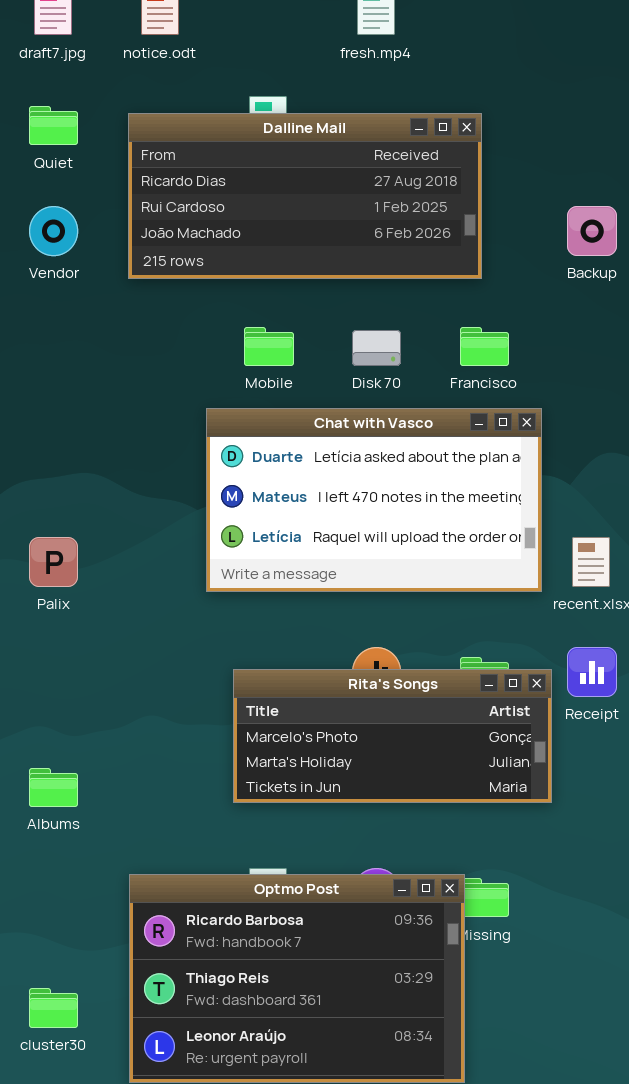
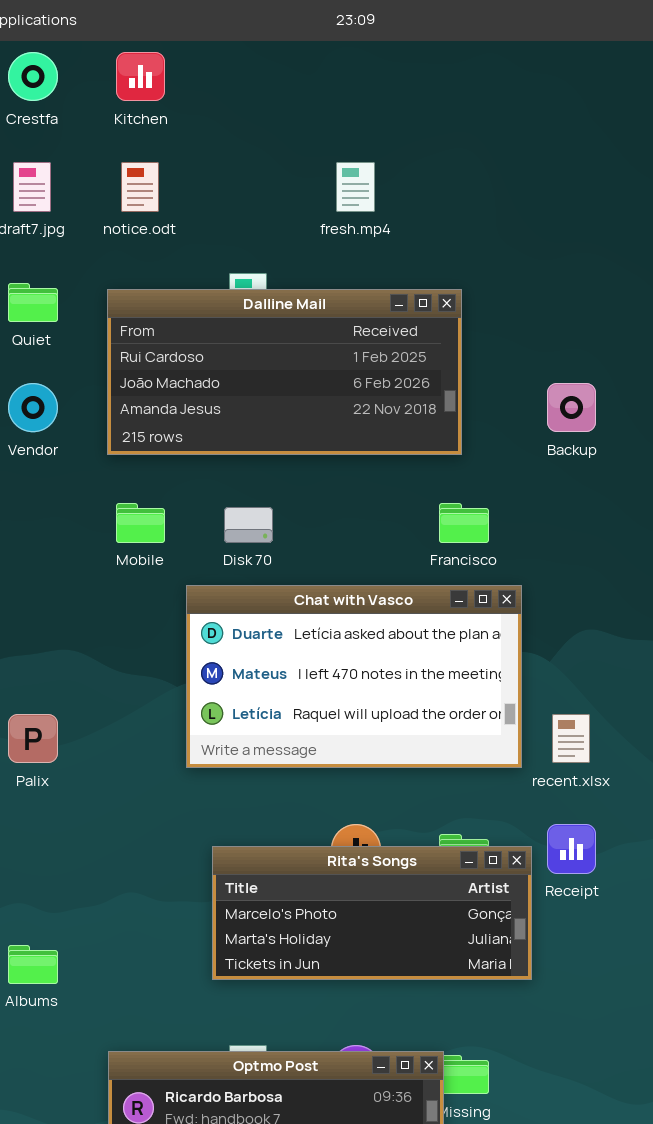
Dalline Mail: [128,113,482,279] -> [107,289,462,455], scrolled down 1 row
Mobile: [244,327,294,366] -> [116,503,165,543], moved
Disk 70: [352,330,401,366] -> [224,507,273,543], moved

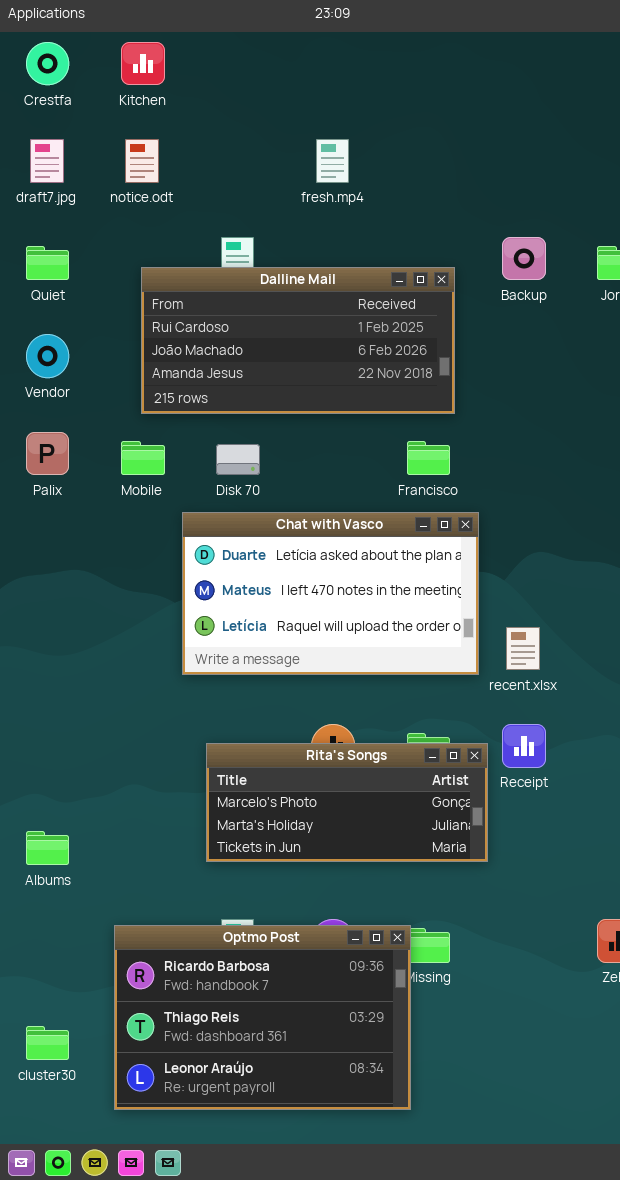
Dalline Mail: [107,289,462,455] -> [141,267,455,414], moved
Backup: [547,383,596,432] -> [502,237,546,280], moved
Palix: [8,714,58,763] -> [26,432,69,475], moved

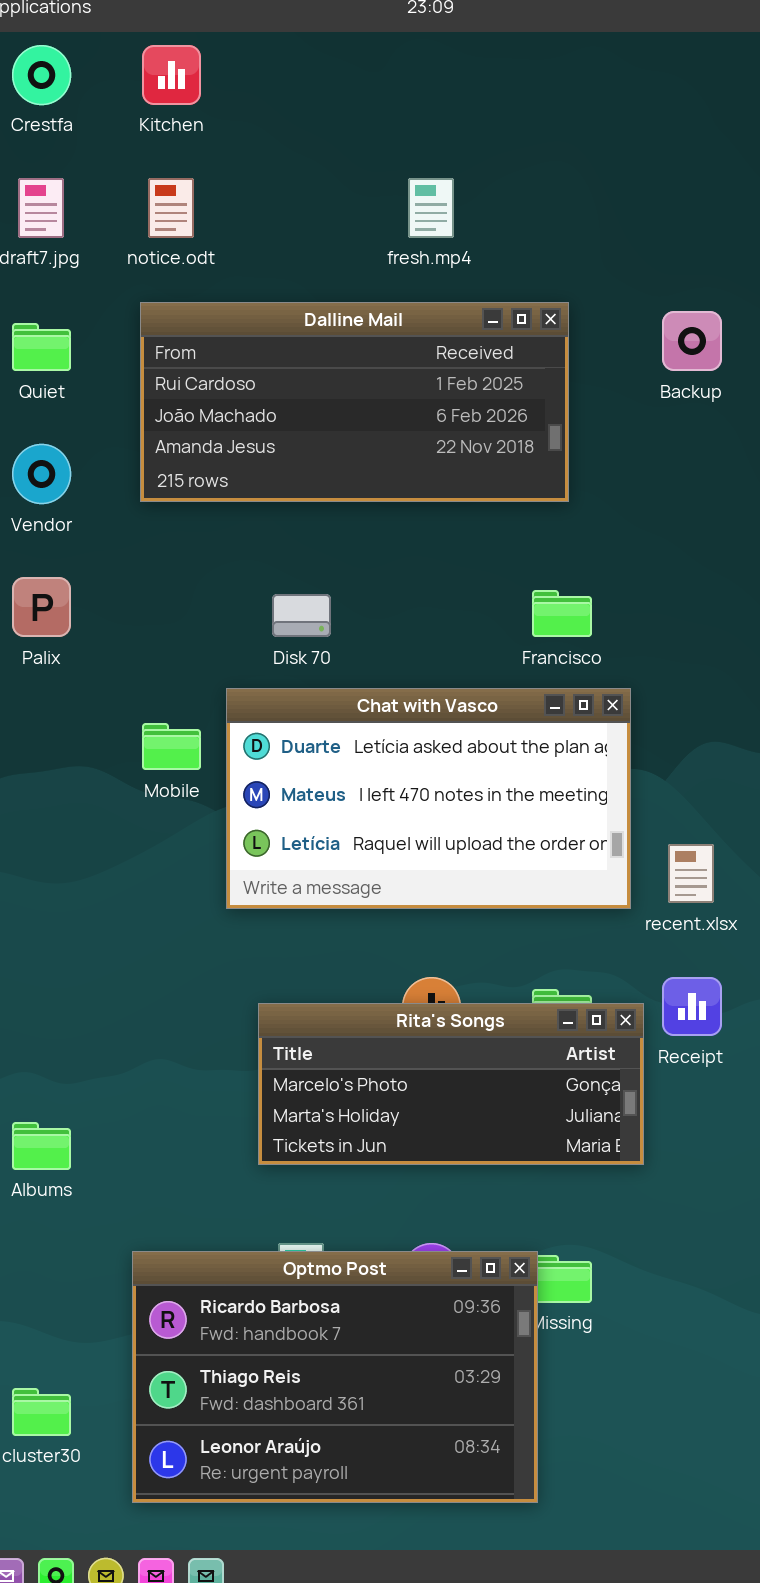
Dalline Mail: [141,267,455,414] -> [140,302,569,502], moved
Mobile: [121,441,165,475] -> [142,723,201,770], moved

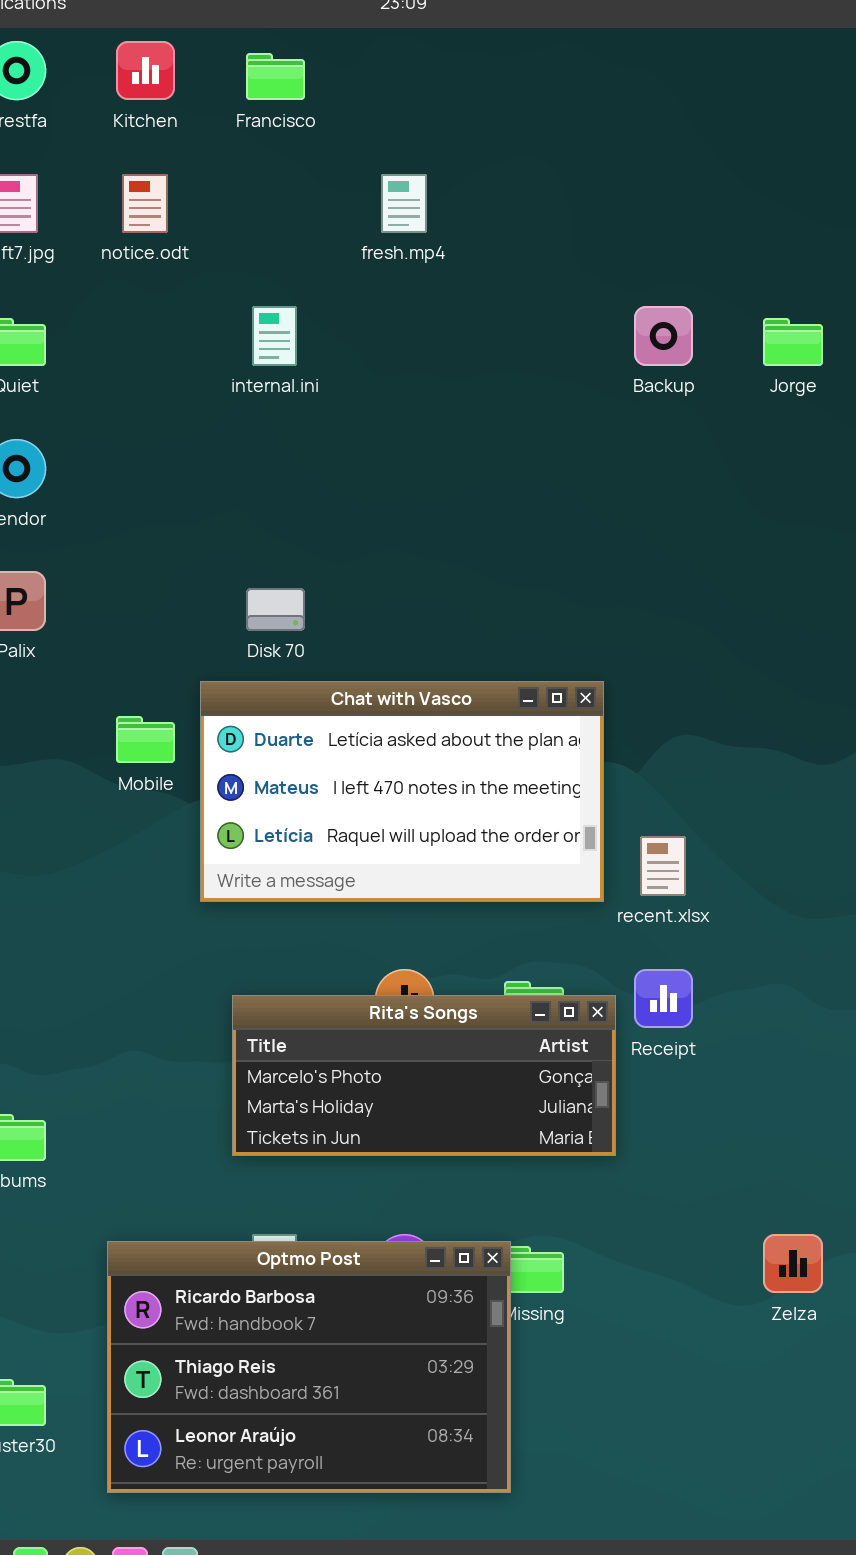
Dalline Mail: [140,302,569,502] -> none, closed
Francisco: [532,590,592,637] -> [246,53,305,100], moved

